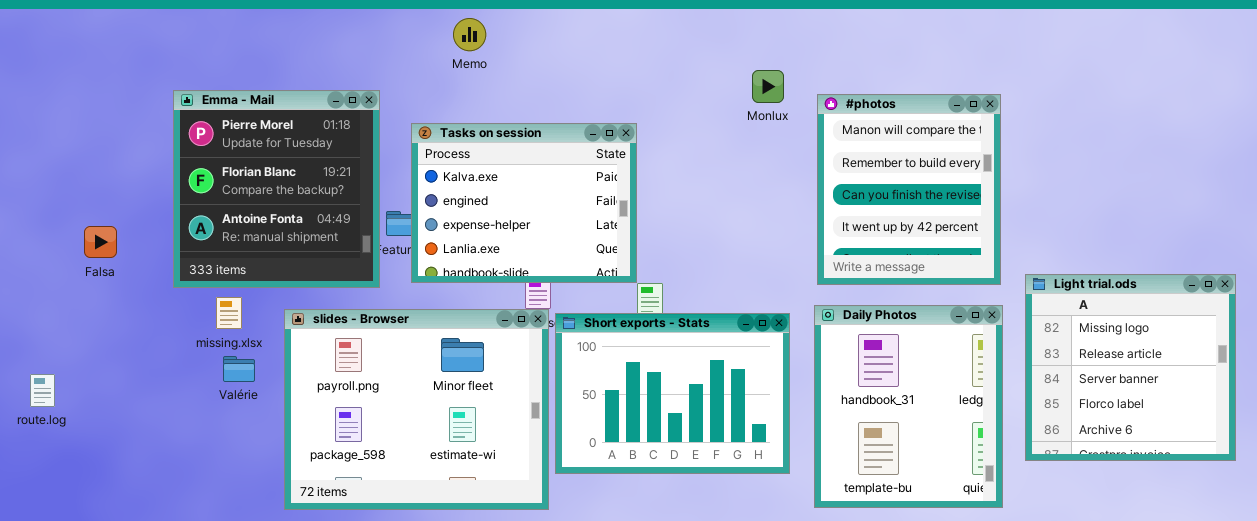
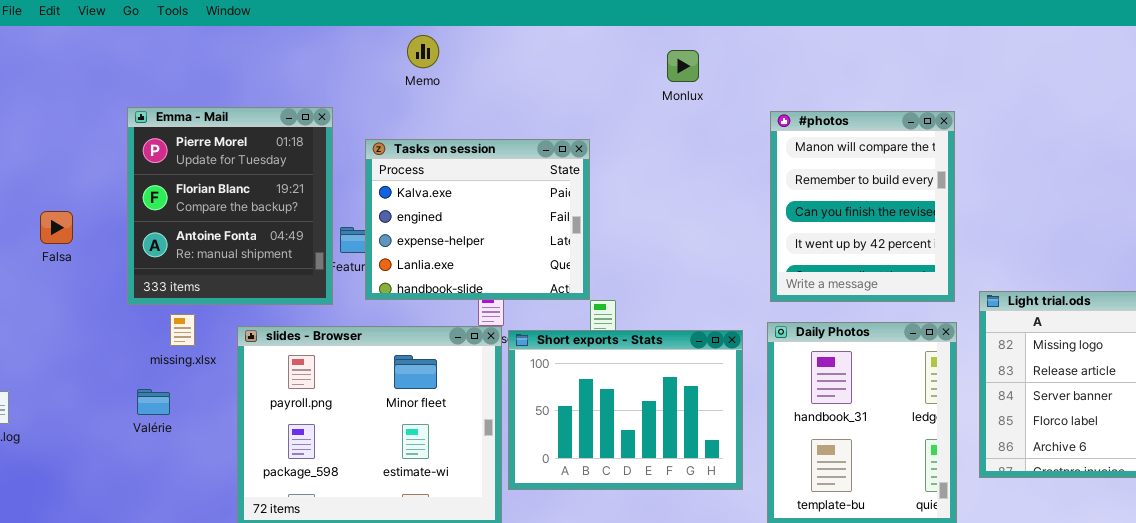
Monlux: [752,70,784,103] -> [667,50,699,82], moved
Falsa: [84,226,117,258] -> [40,211,73,244], moved
Valérie: [223,356,255,382] -> [137,389,170,415], moved

